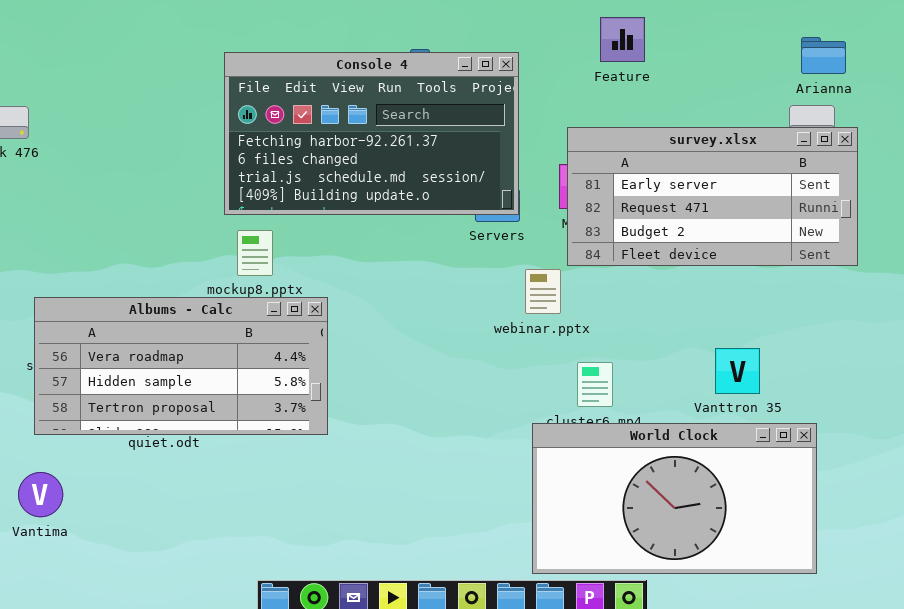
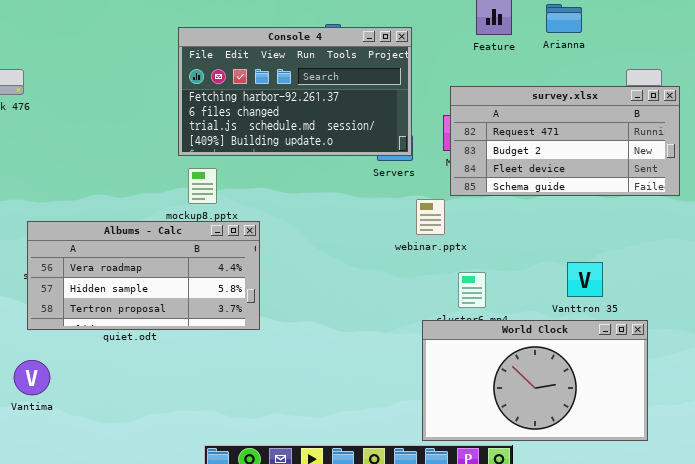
Arianna: [801,37,846,74] -> [546,4,582,33], moved
survey.xlsx: [567,127,858,266] -> [450,86,680,196], scrolled down 1 row

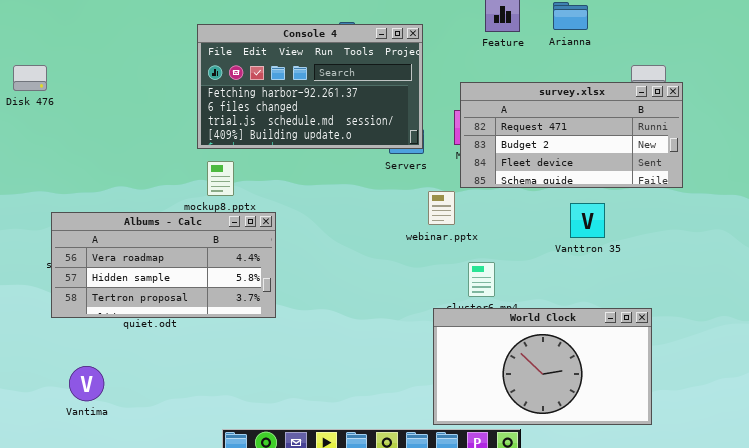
Vanttron 35: [567,262,603,297] -> [570,203,605,238], moved
Vantima: [14,360,50,395] -> [69,366,104,401], moved

